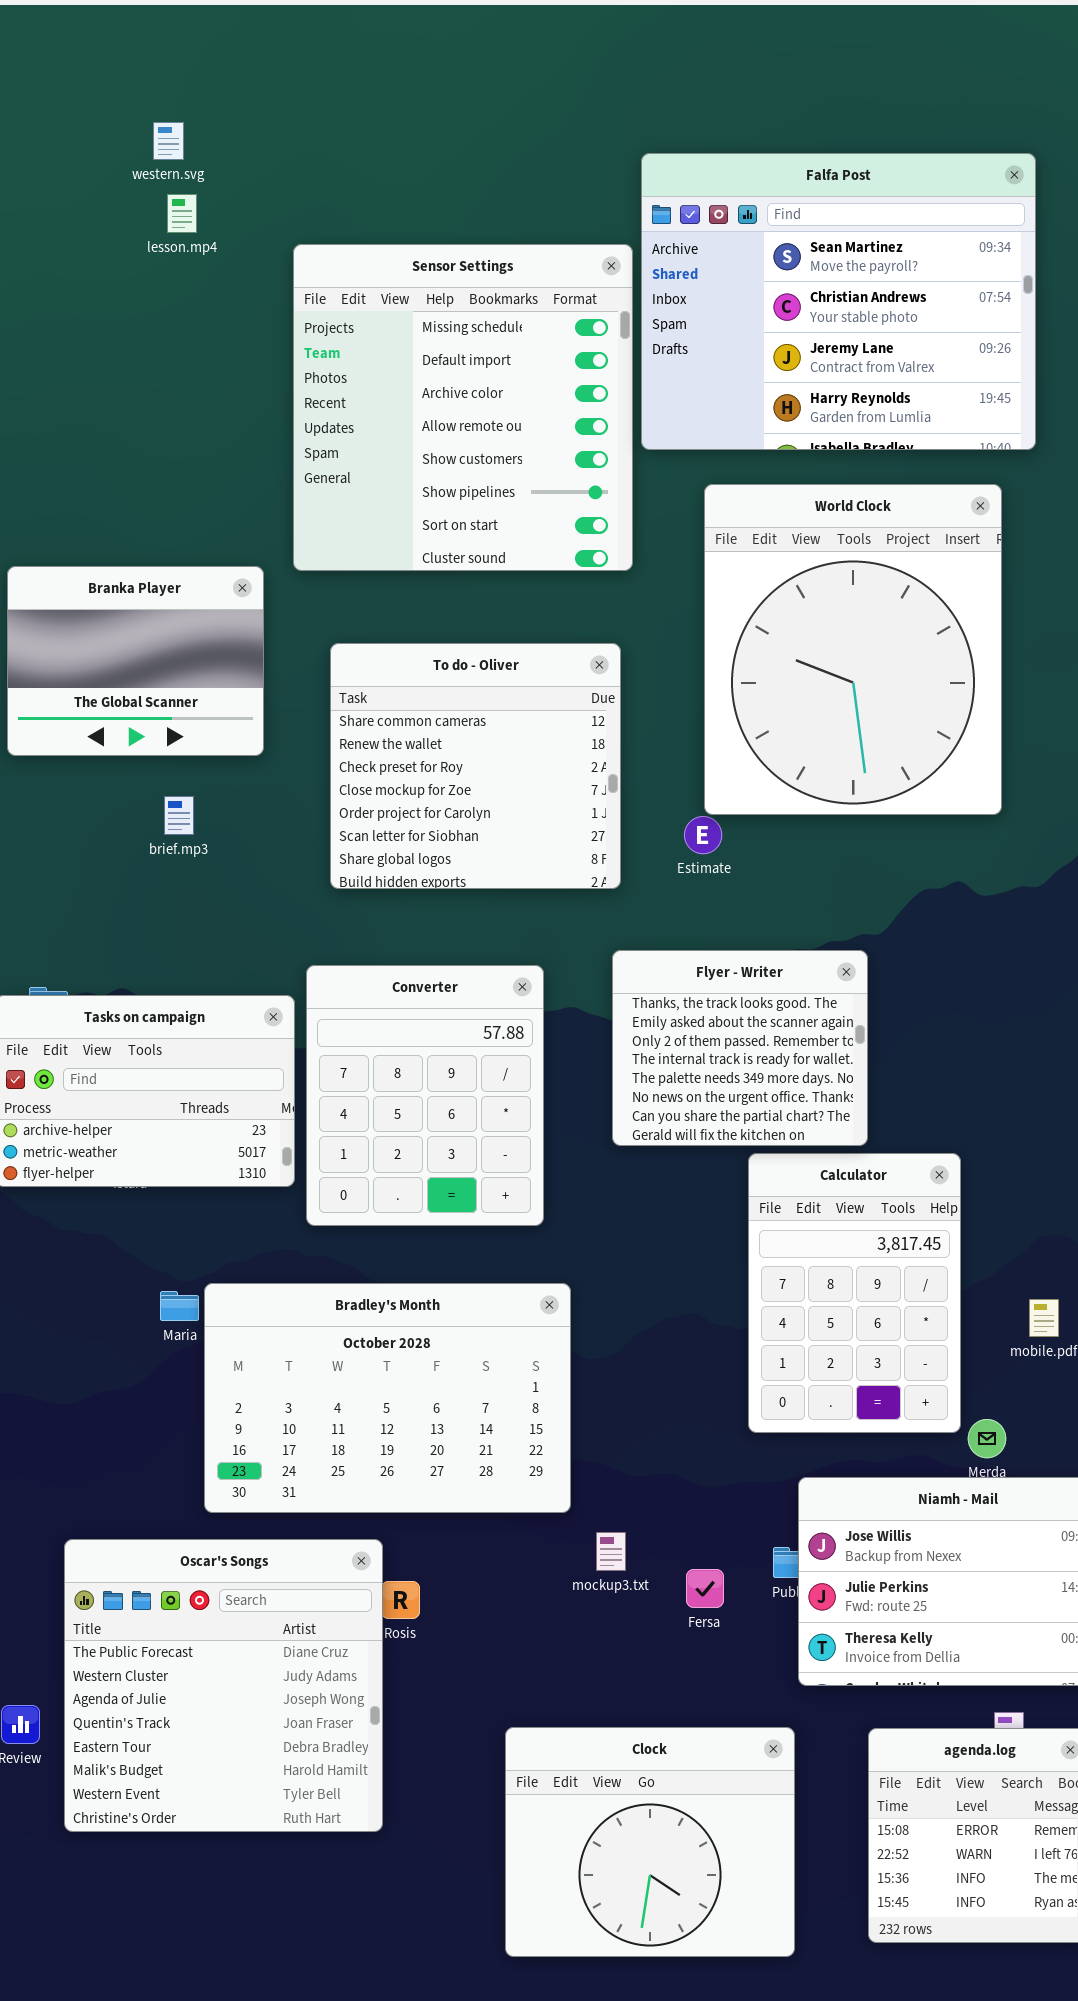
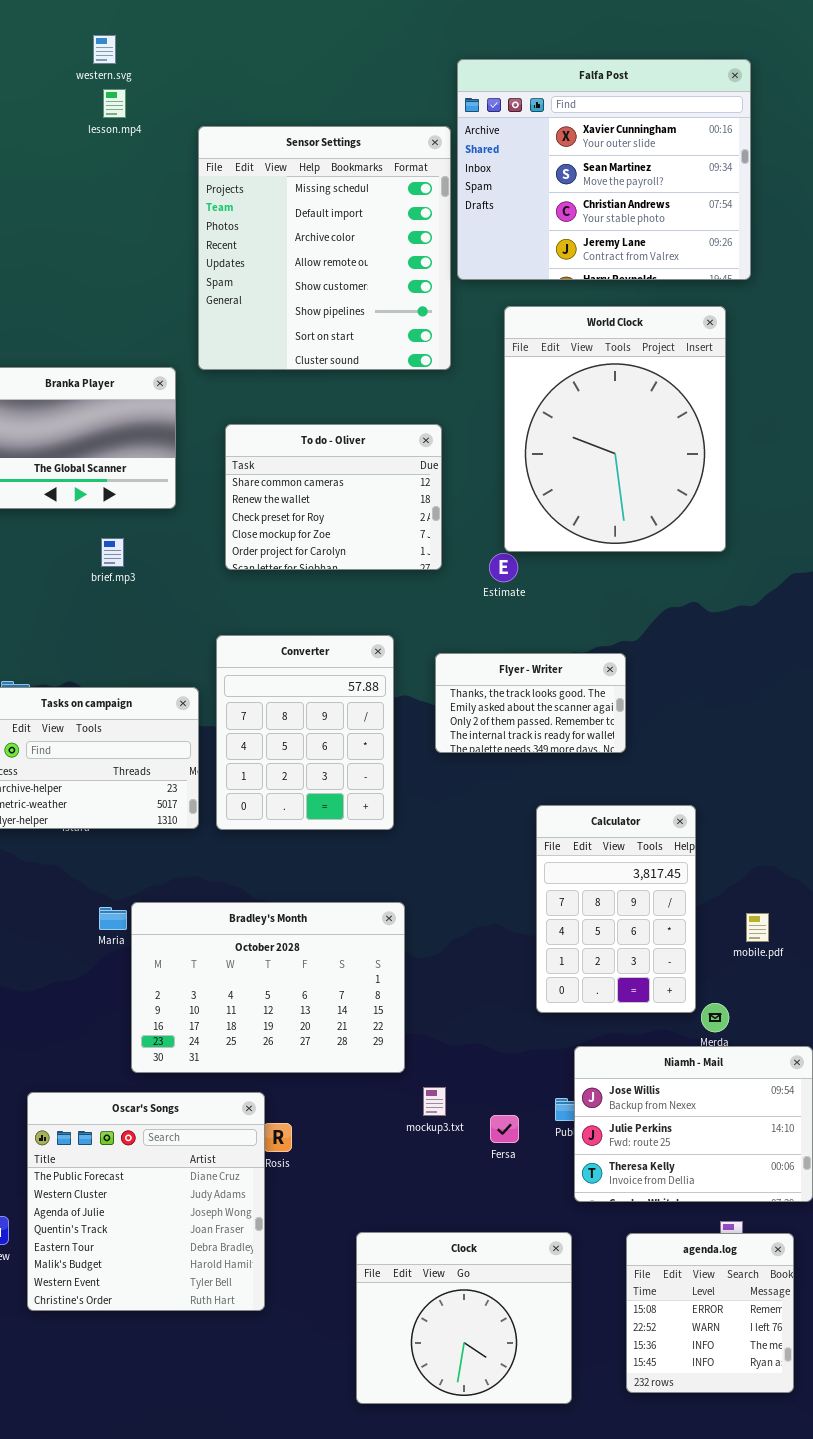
Falfa Post: [641,153,1036,450] -> [457,59,751,280], scrolled up 1 row
To do - Oliver: [330,643,621,889] -> [225,424,442,570], resized
Flyer - Writer: [612,950,868,1146] -> [435,653,626,753], resized
Converter: [306,965,544,1226] -> [216,635,394,830], moved

